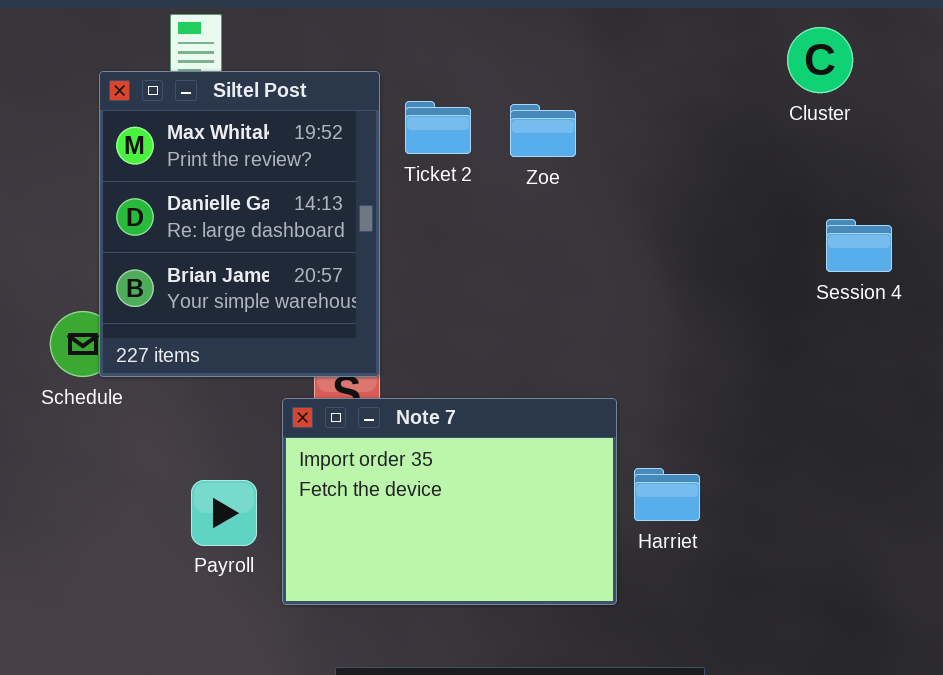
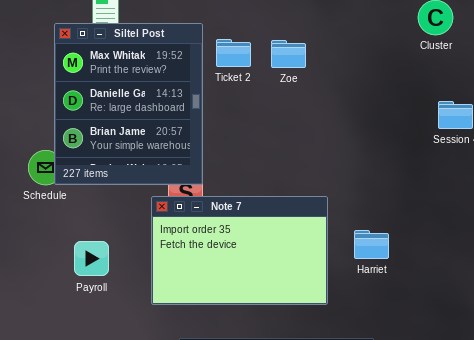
Harriet: [634,468,700,521] -> [354,230,389,259], moved
Payroll: [191,480,257,546] -> [74,241,109,276], moved

